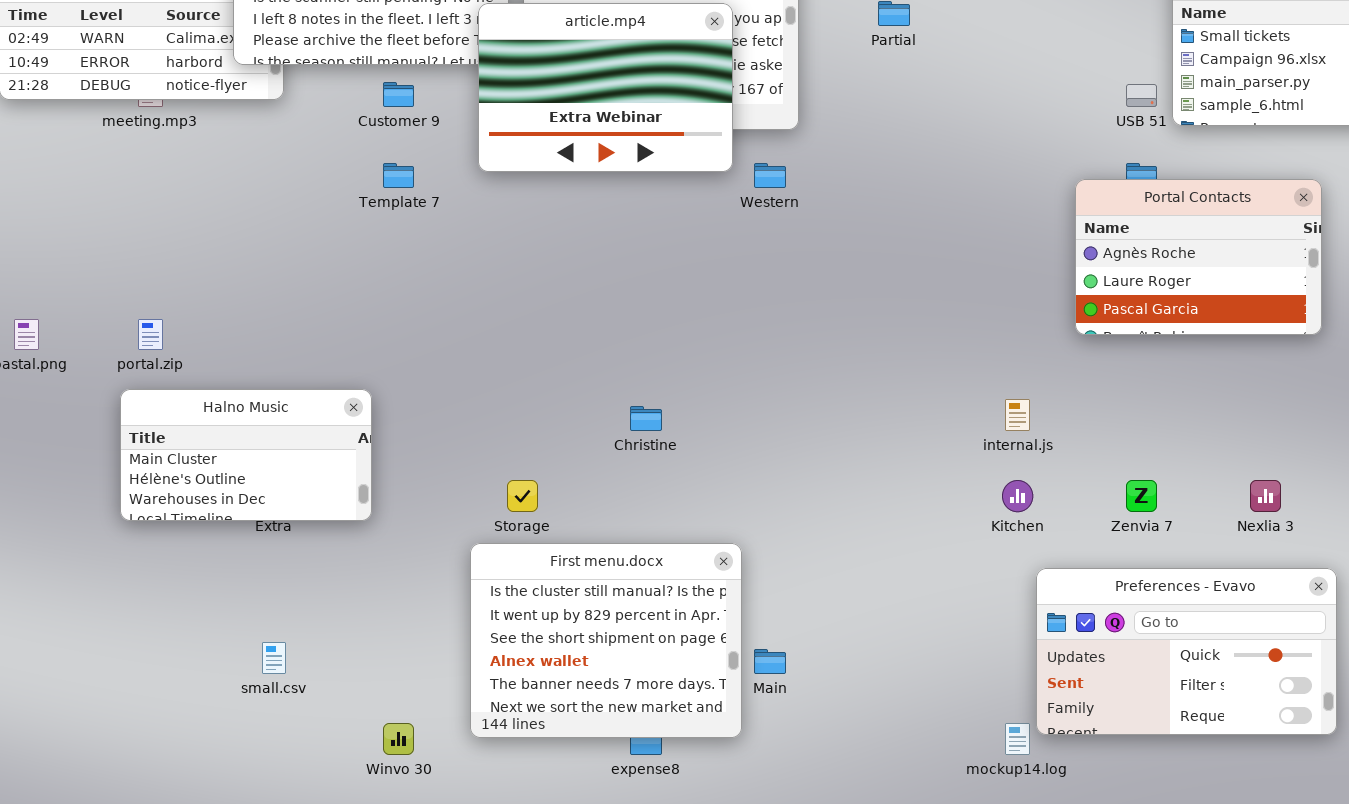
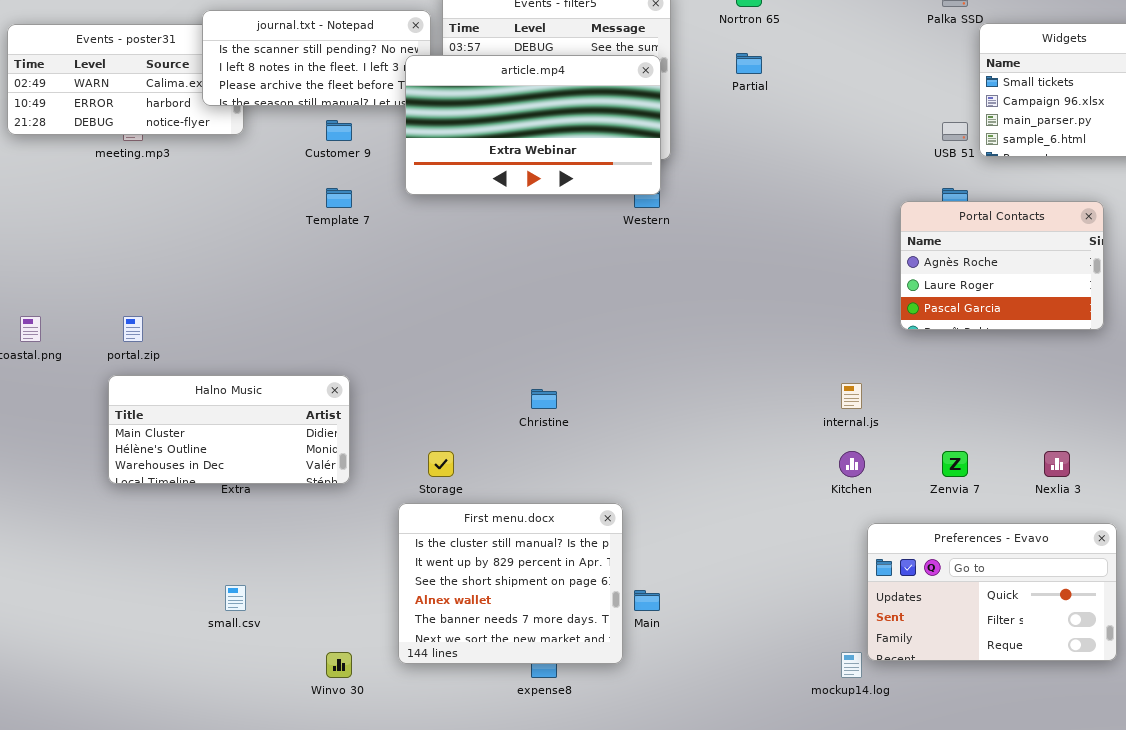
article.mp4: [478,3,733,172] -> [405,55,661,195], resized
Halno Music: [120,389,372,521] -> [108,375,350,484], resized

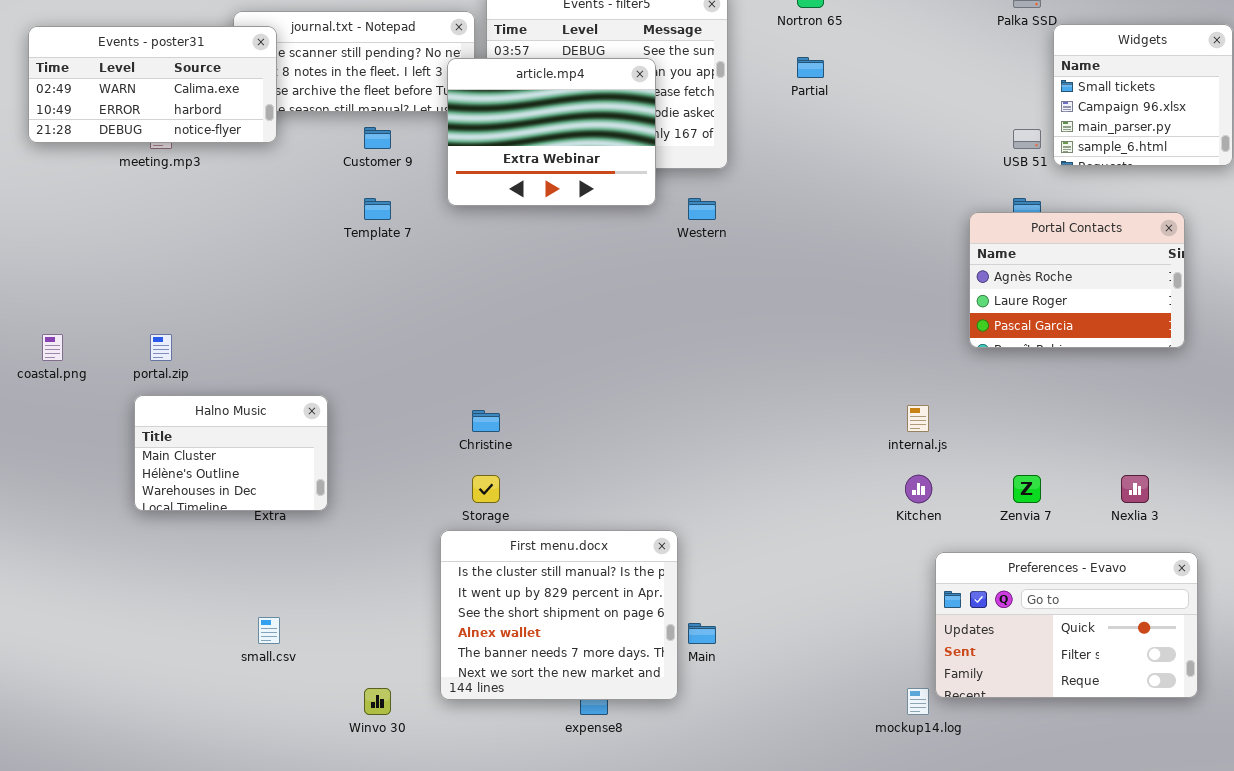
Events - poster31: [7,24,244,135] -> [28,26,277,143], raised
article.mp4: [405,55,661,195] -> [447,58,656,206], resized
Halno Music: [108,375,350,484] -> [134,395,328,511], resized
Christine: [531,389,557,409] -> [472,410,500,432], moved

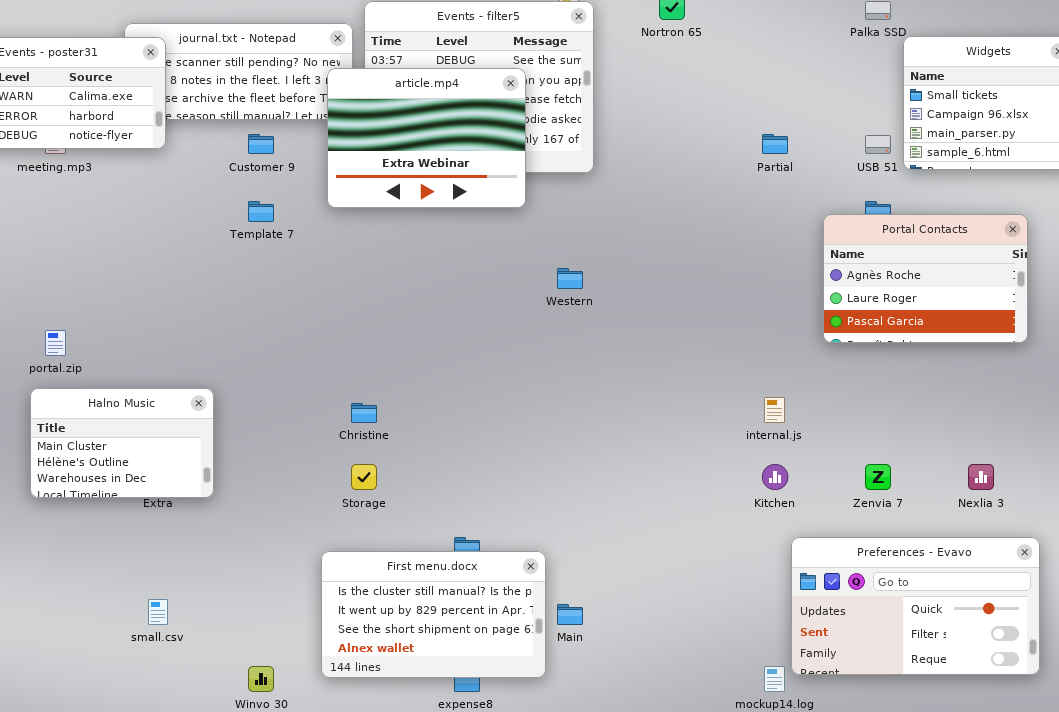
Partial: [797,57,824,78] -> [762,134,788,154], moved
Western: [688,198,716,220] -> [557,268,583,289], moved
First menu.docx: [440,530,678,700] -> [321,551,546,678], resized

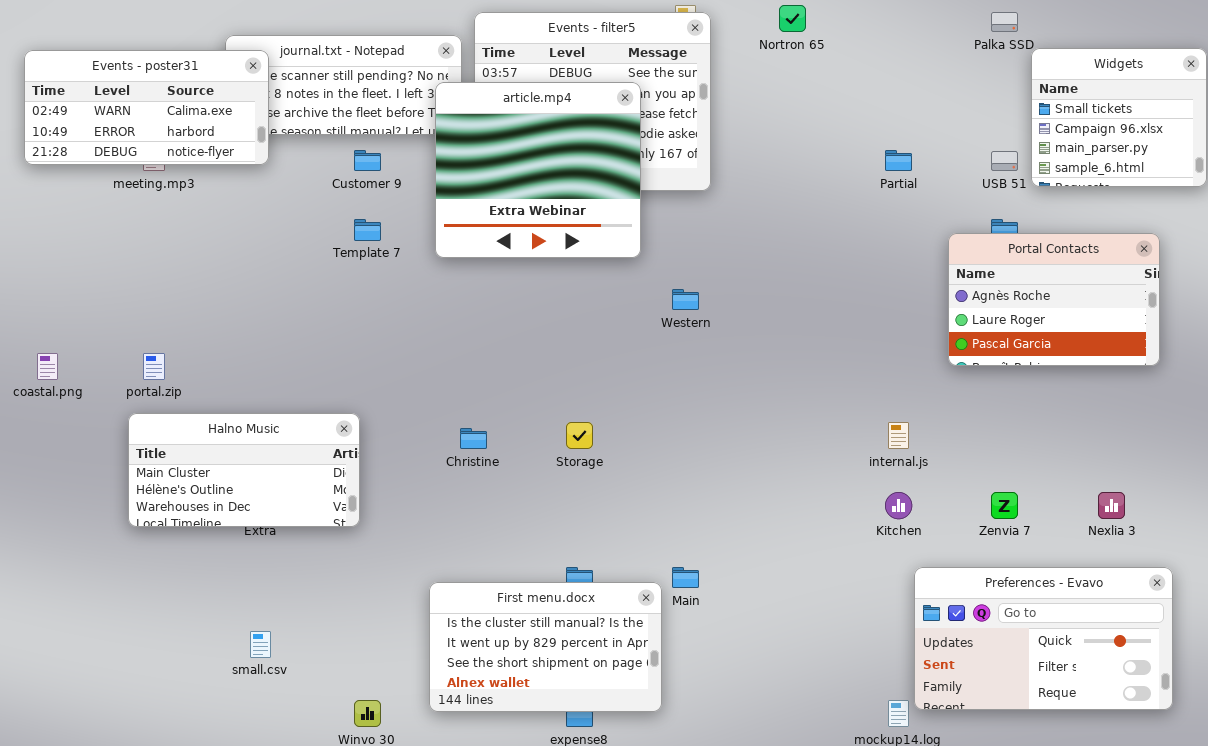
article.mp4: [327,68,526,208] -> [435,82,641,258], resized
Halno Music: [30,388,214,498] -> [128,413,360,527], resized
Storage: [351,464,377,490] -> [566,422,593,449], moved
Main: [557,604,583,625] -> [672,567,699,588], moved

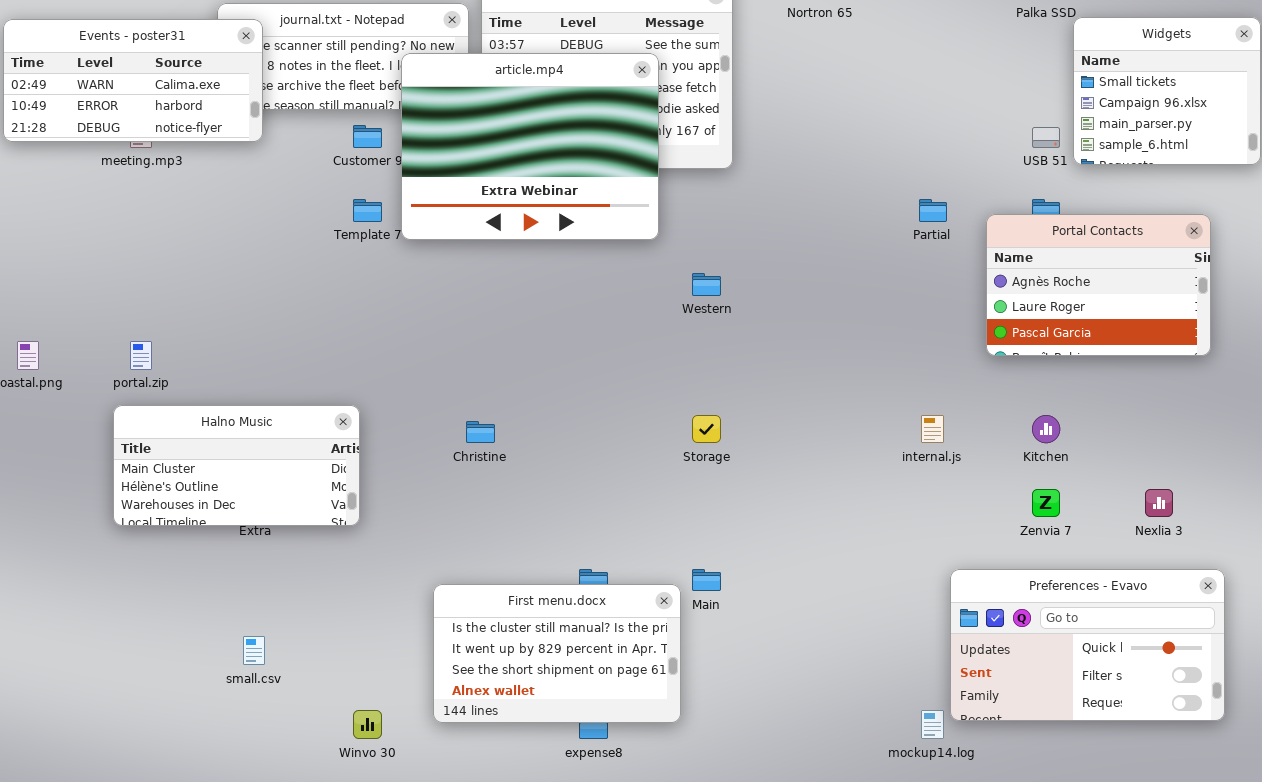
article.mp4: [435,82,641,258] -> [401,53,659,240], resized
Partial: [885,150,912,171] -> [919,199,947,222], moved
Storage: [566,422,593,449] -> [692,415,721,443], moved
Kitchen: [885,492,912,519] -> [1032,415,1060,443], moved

